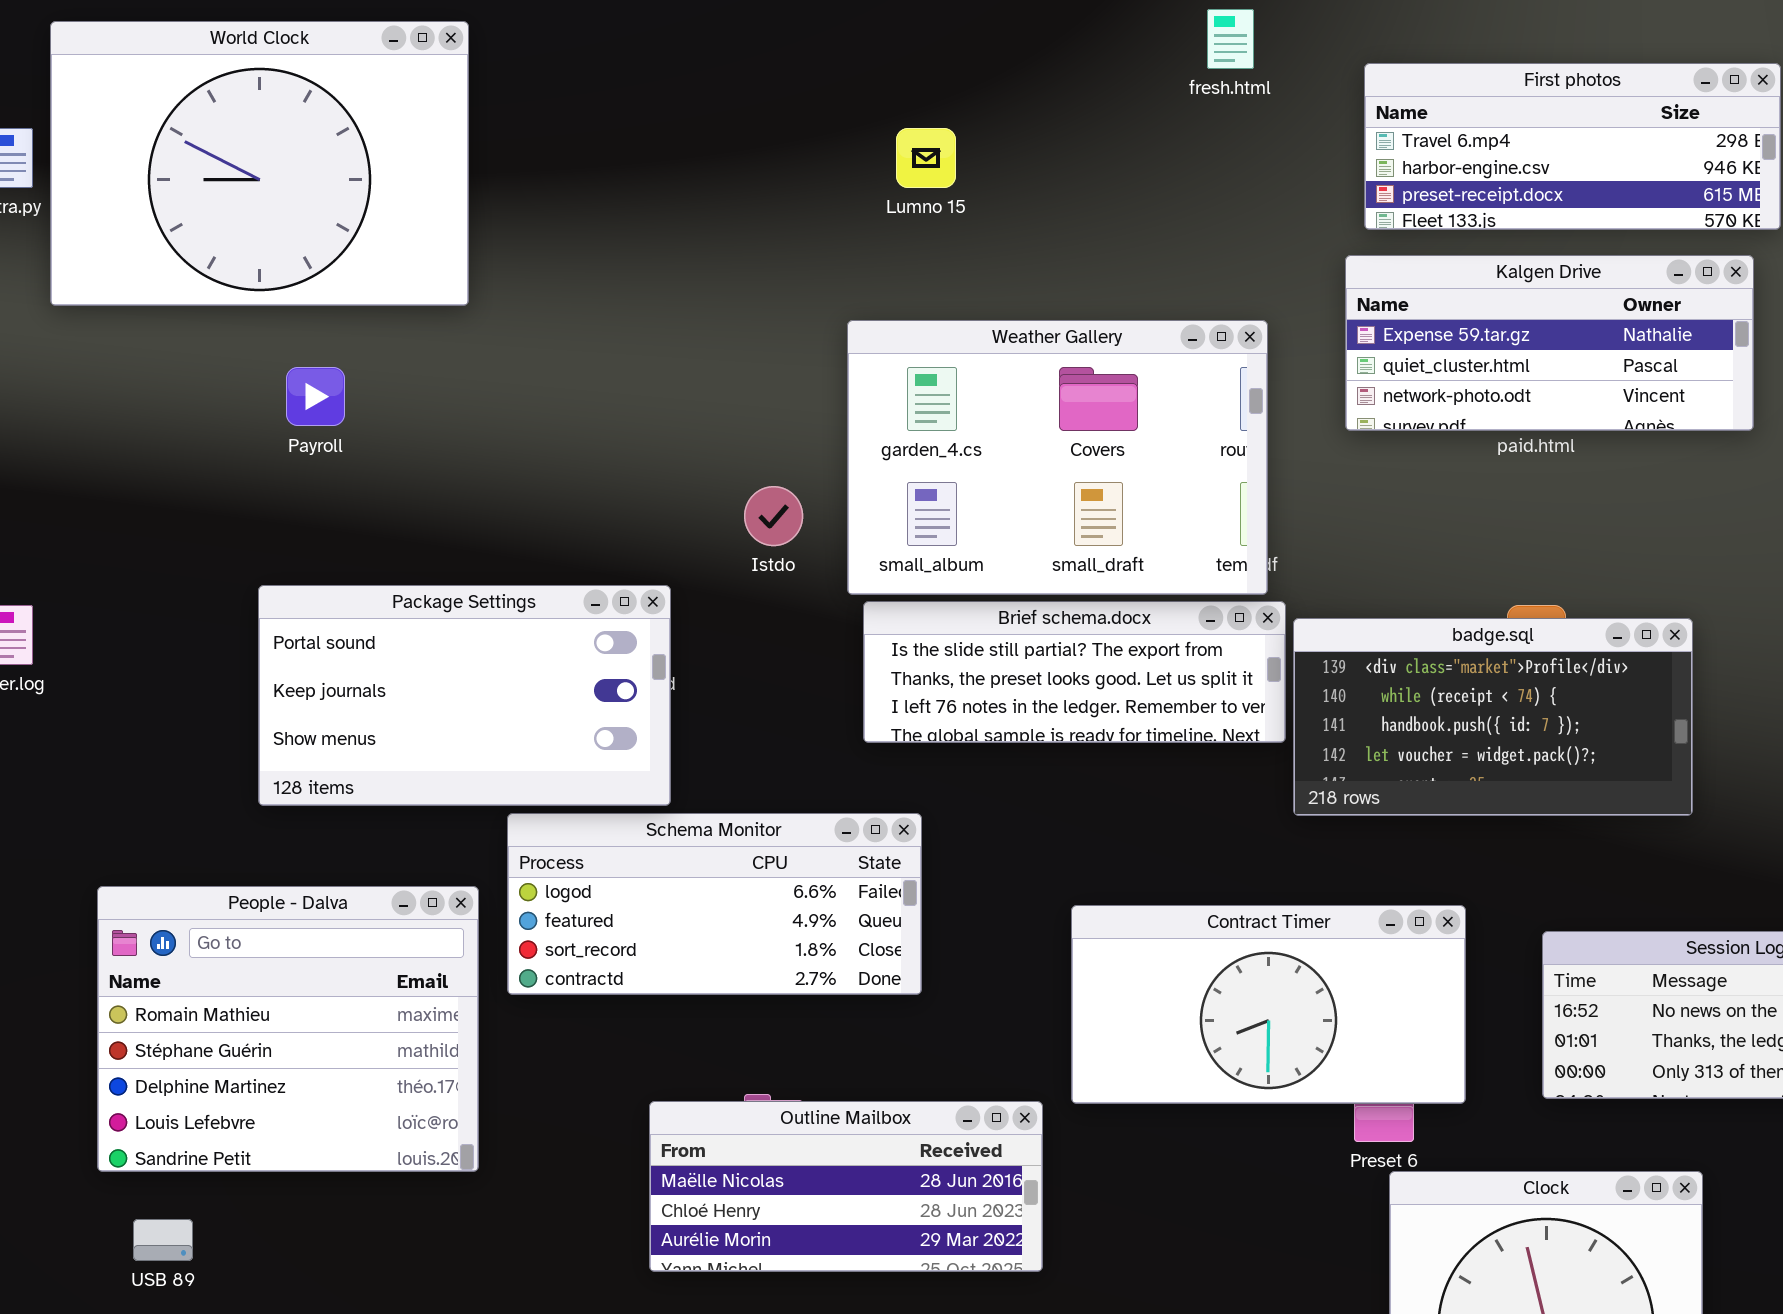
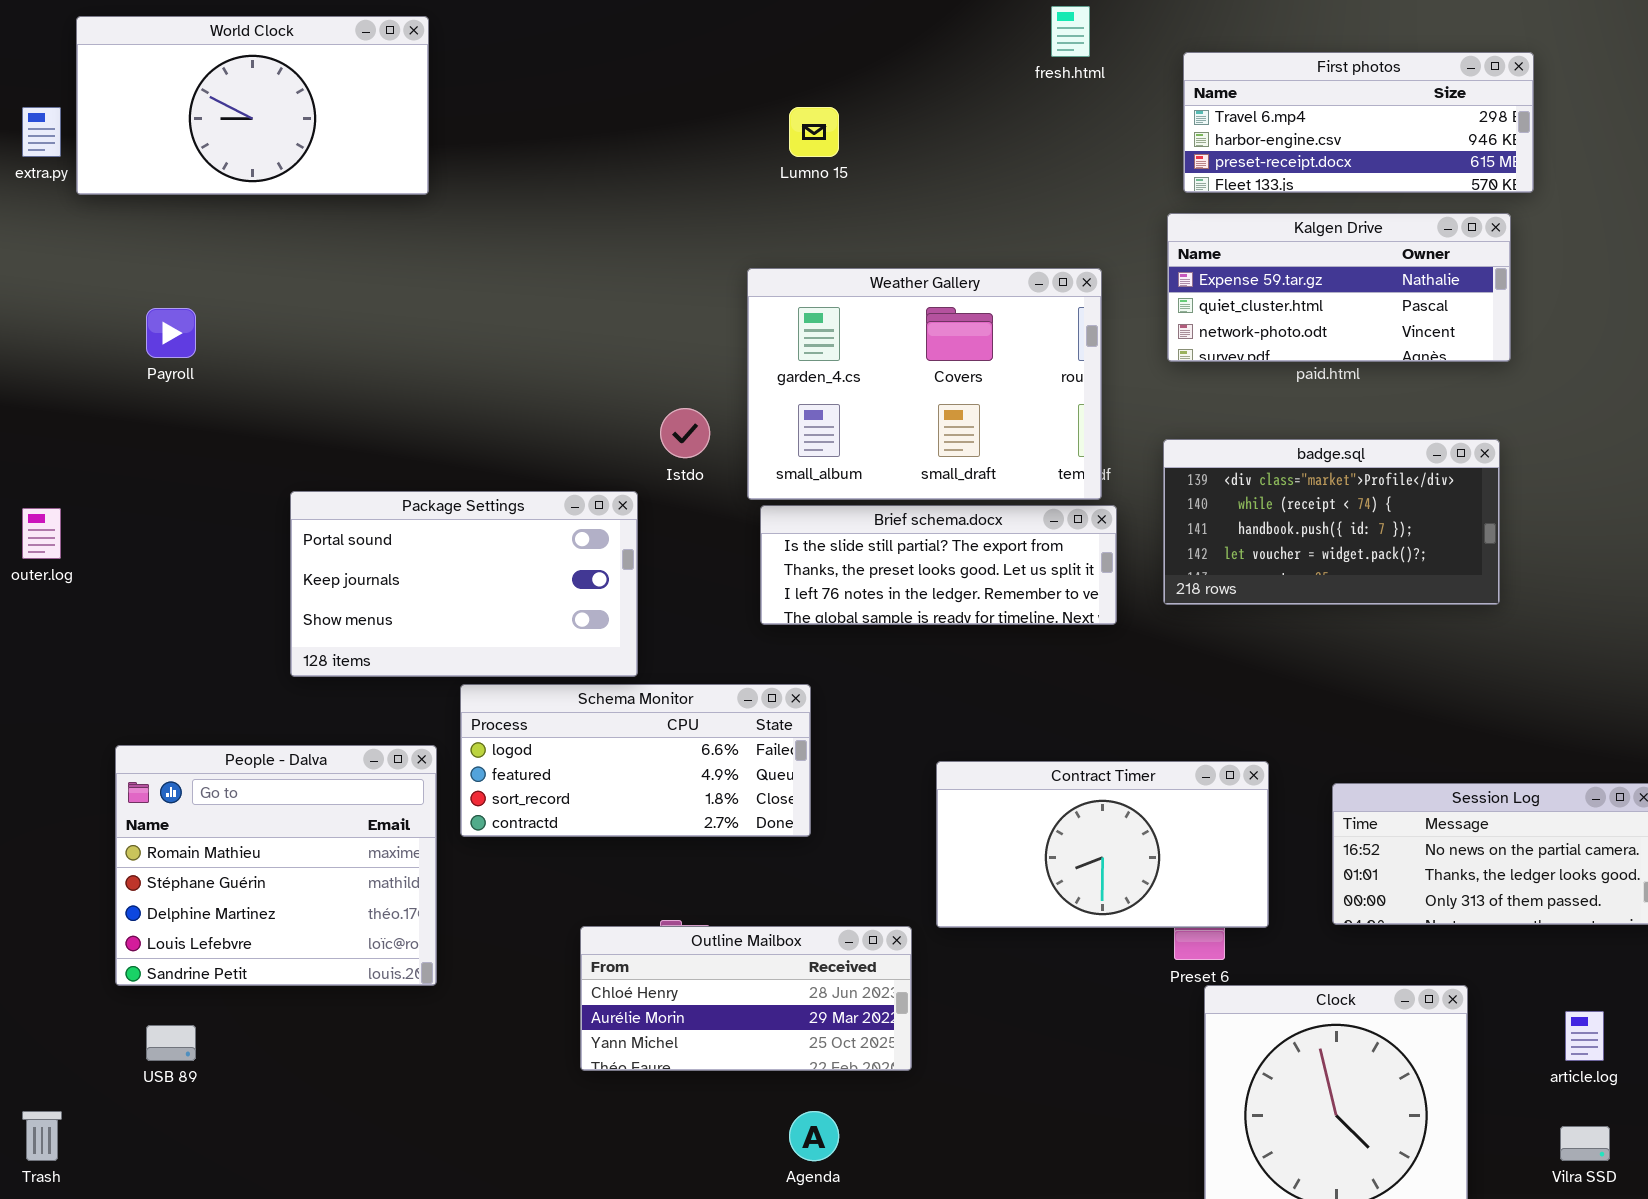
World Clock: [50,21,469,306] -> [76,16,429,195], resized
Payroll: [286,367,345,426] -> [146,308,196,358], moved
Package Settings: [258,585,671,806] -> [290,491,638,677], moved
badge.sql: [1293,618,1693,816] -> [1163,439,1500,605], moved
Outline Mailbox: [649,1101,1043,1272] -> [580,926,912,1071], scrolled down 1 row

